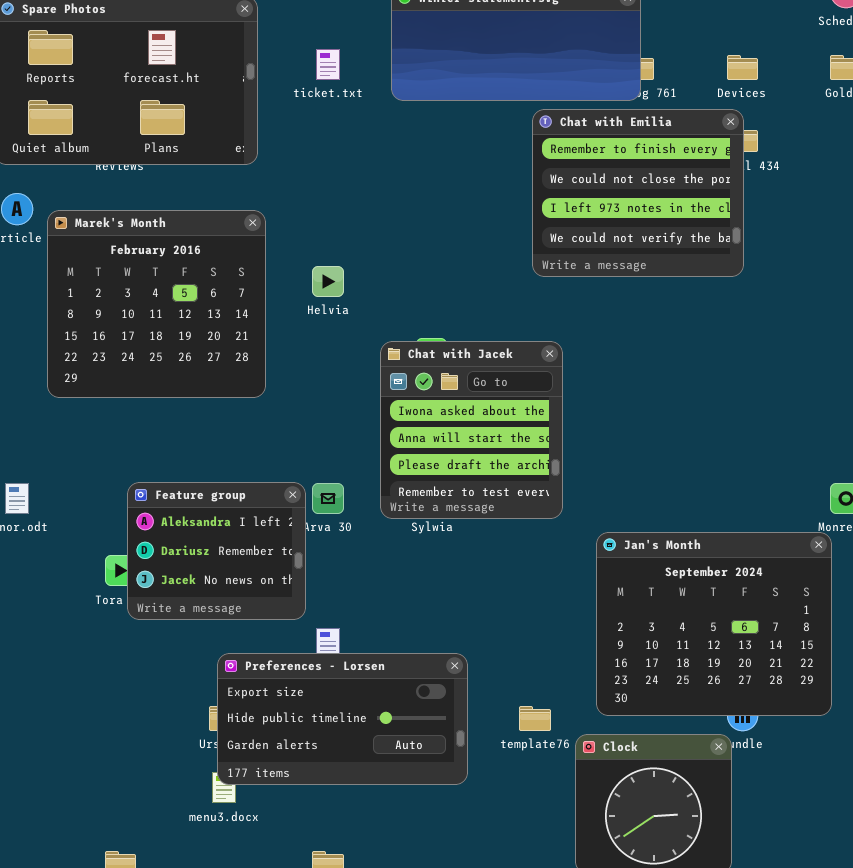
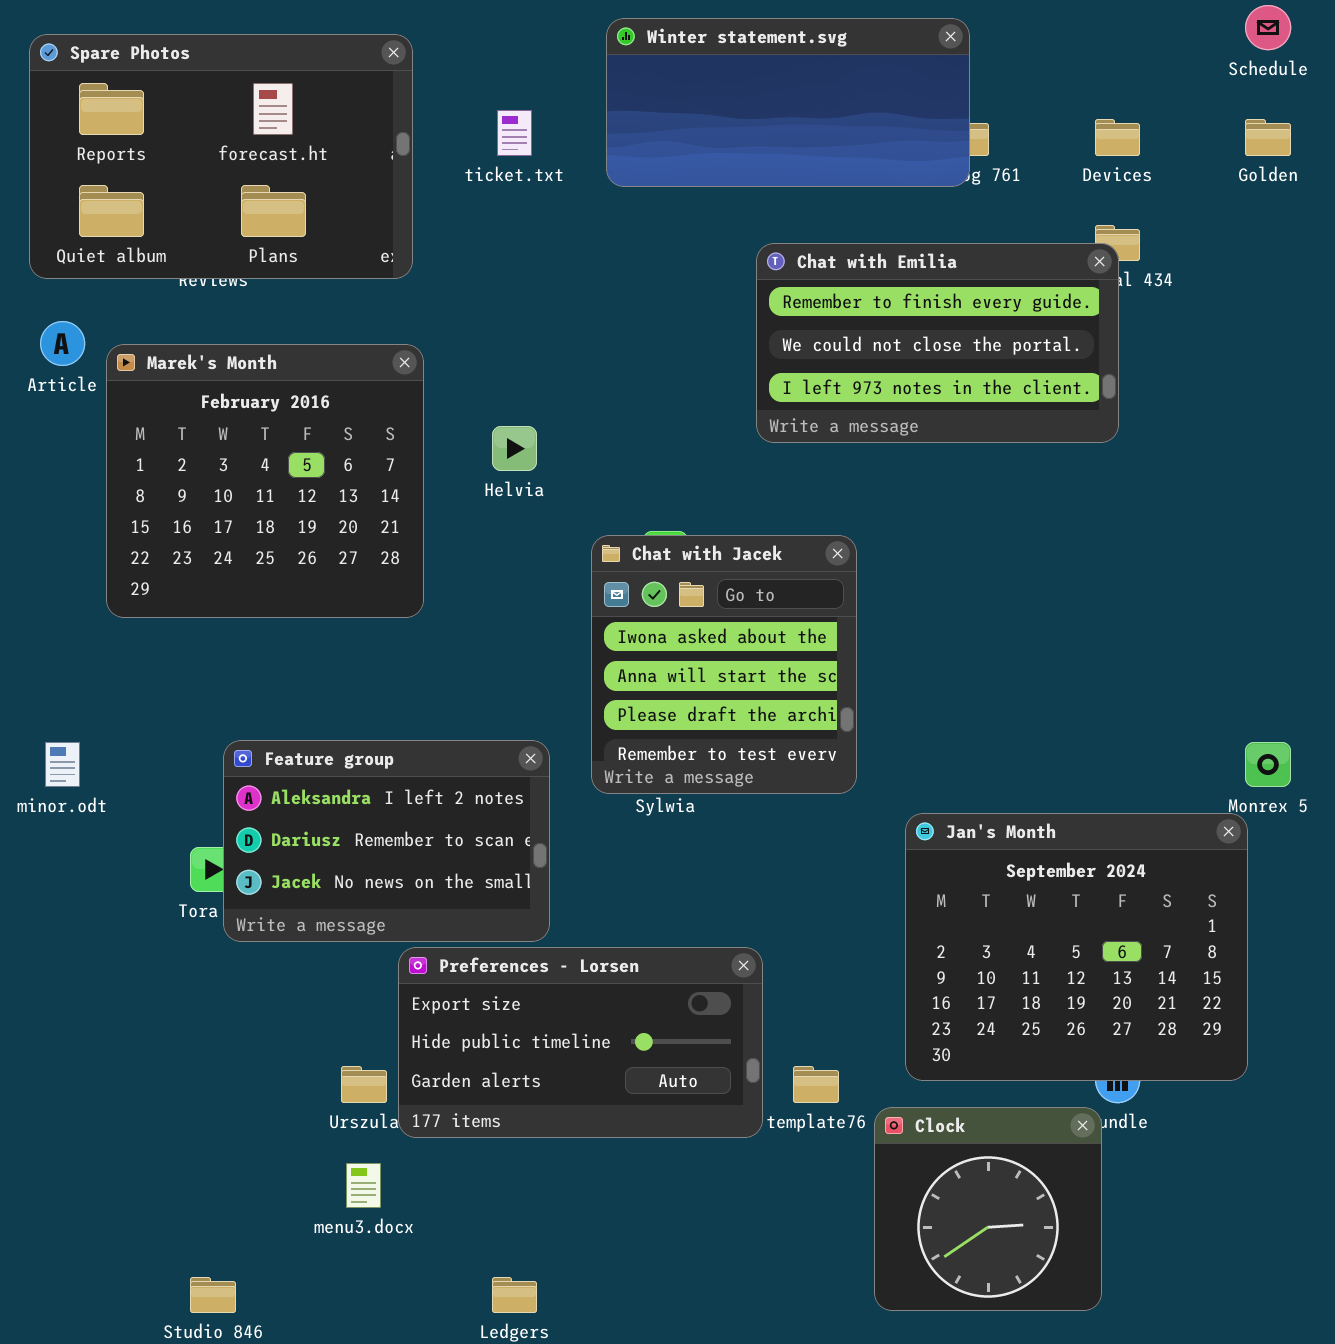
Chat with Emilia: [532,109,744,277] -> [756,243,1119,443], resized
Feature group: [127,482,306,620] -> [223,740,550,942], resized
Preferences - Lorsen: [217,653,468,785] -> [398,947,763,1138], moved

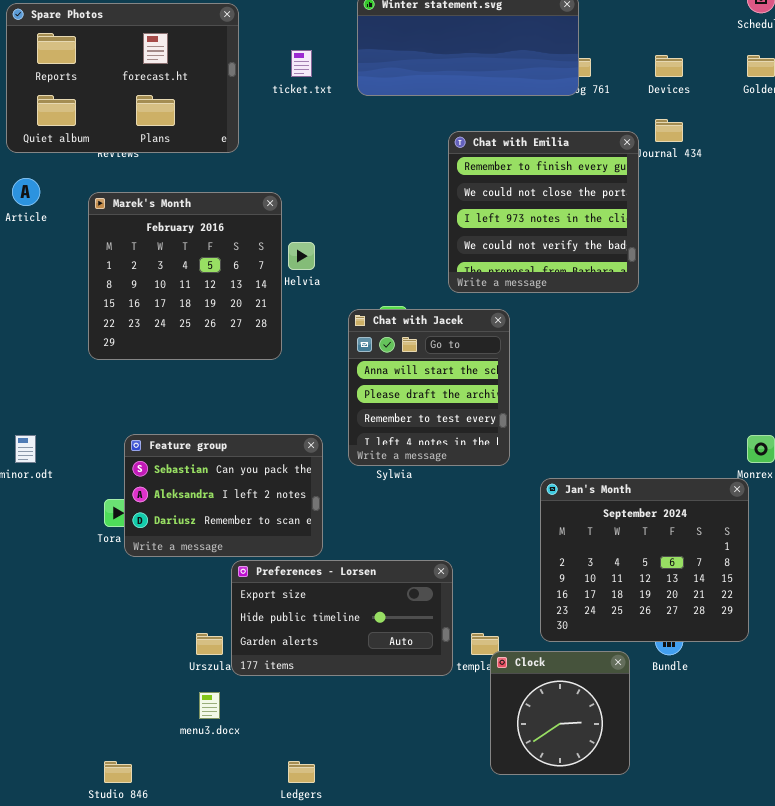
Chat with Emilia: [756,243,1119,443] -> [448,131,639,293], resized
Marek's Month: [106,344,424,618] -> [88,192,282,360], moved
Chat with Jacek: [591,535,857,794] -> [348,309,510,466], scrolled down 1 row
Feature group: [223,740,550,942] -> [124,434,323,557], scrolled up 1 row
Clock: [874,1107,1102,1311] -> [490,651,630,775], moved

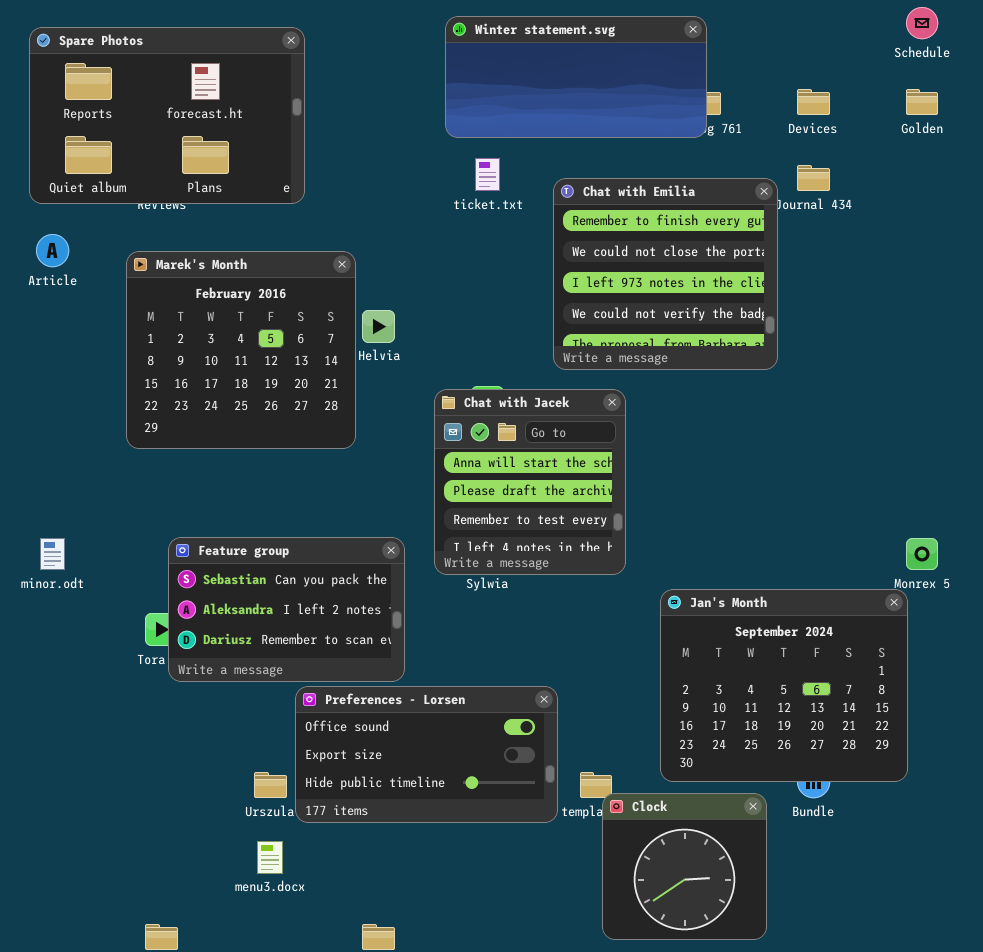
ticket.txt: [291,50,312,77] -> [475,158,500,191], moved
Preferences - Lorsen: [231,560,453,676] -> [295,686,558,823], scrolled up 1 row

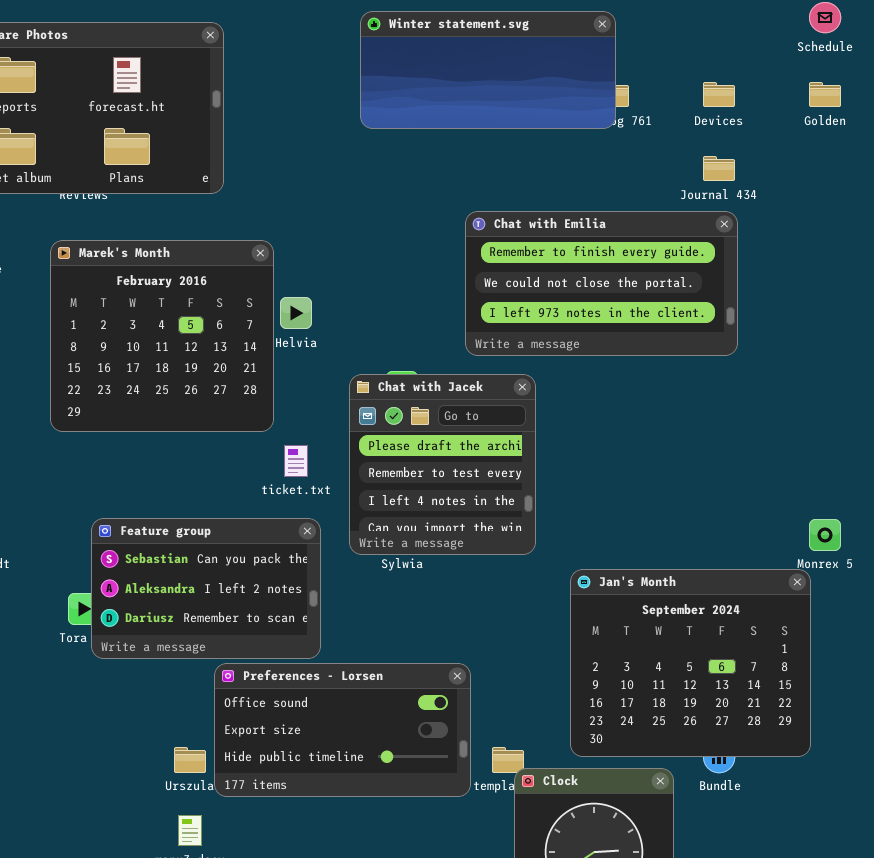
ticket.txt: [475,158,500,191] -> [284,445,308,477], moved
Chat with Emilia: [553,178,778,370] -> [465,211,738,356], resized
Chat with Jacek: [434,389,626,575] -> [349,374,536,555], scrolled down 1 row

